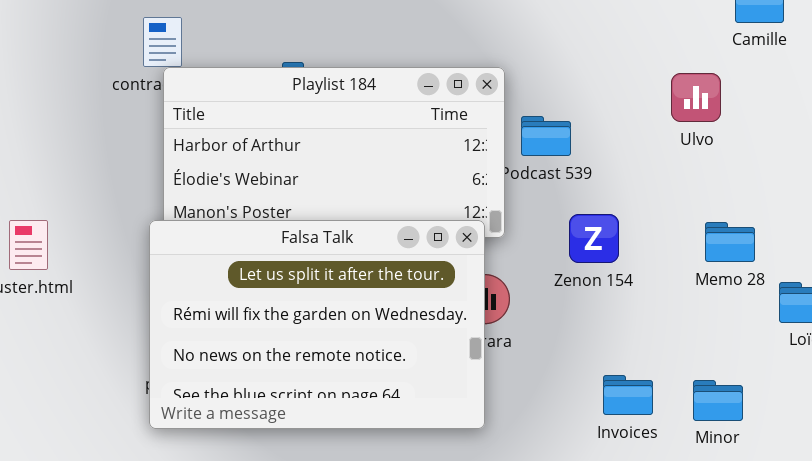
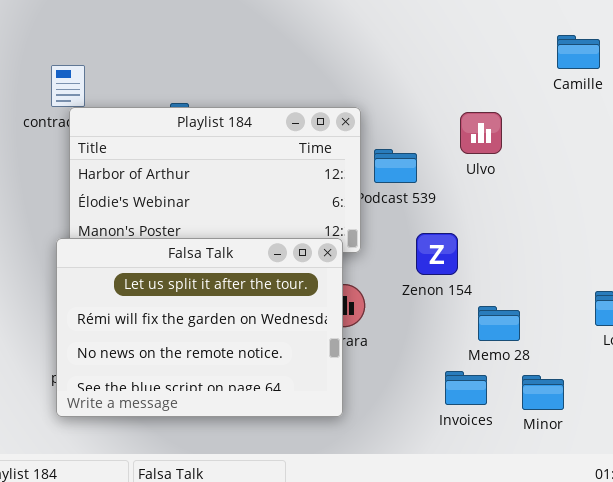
Ulvo: [671,73,721,122] -> [460,112,502,154], moved
Memo 28: [705,222,755,262] -> [478,306,520,341], moved

